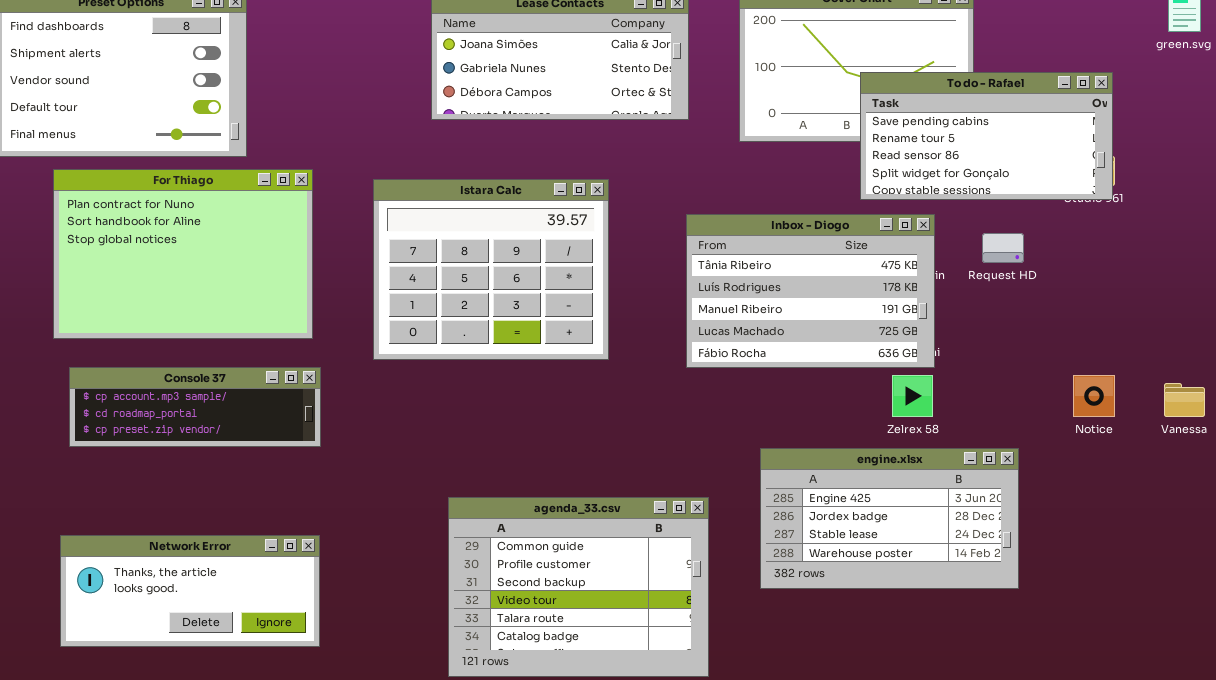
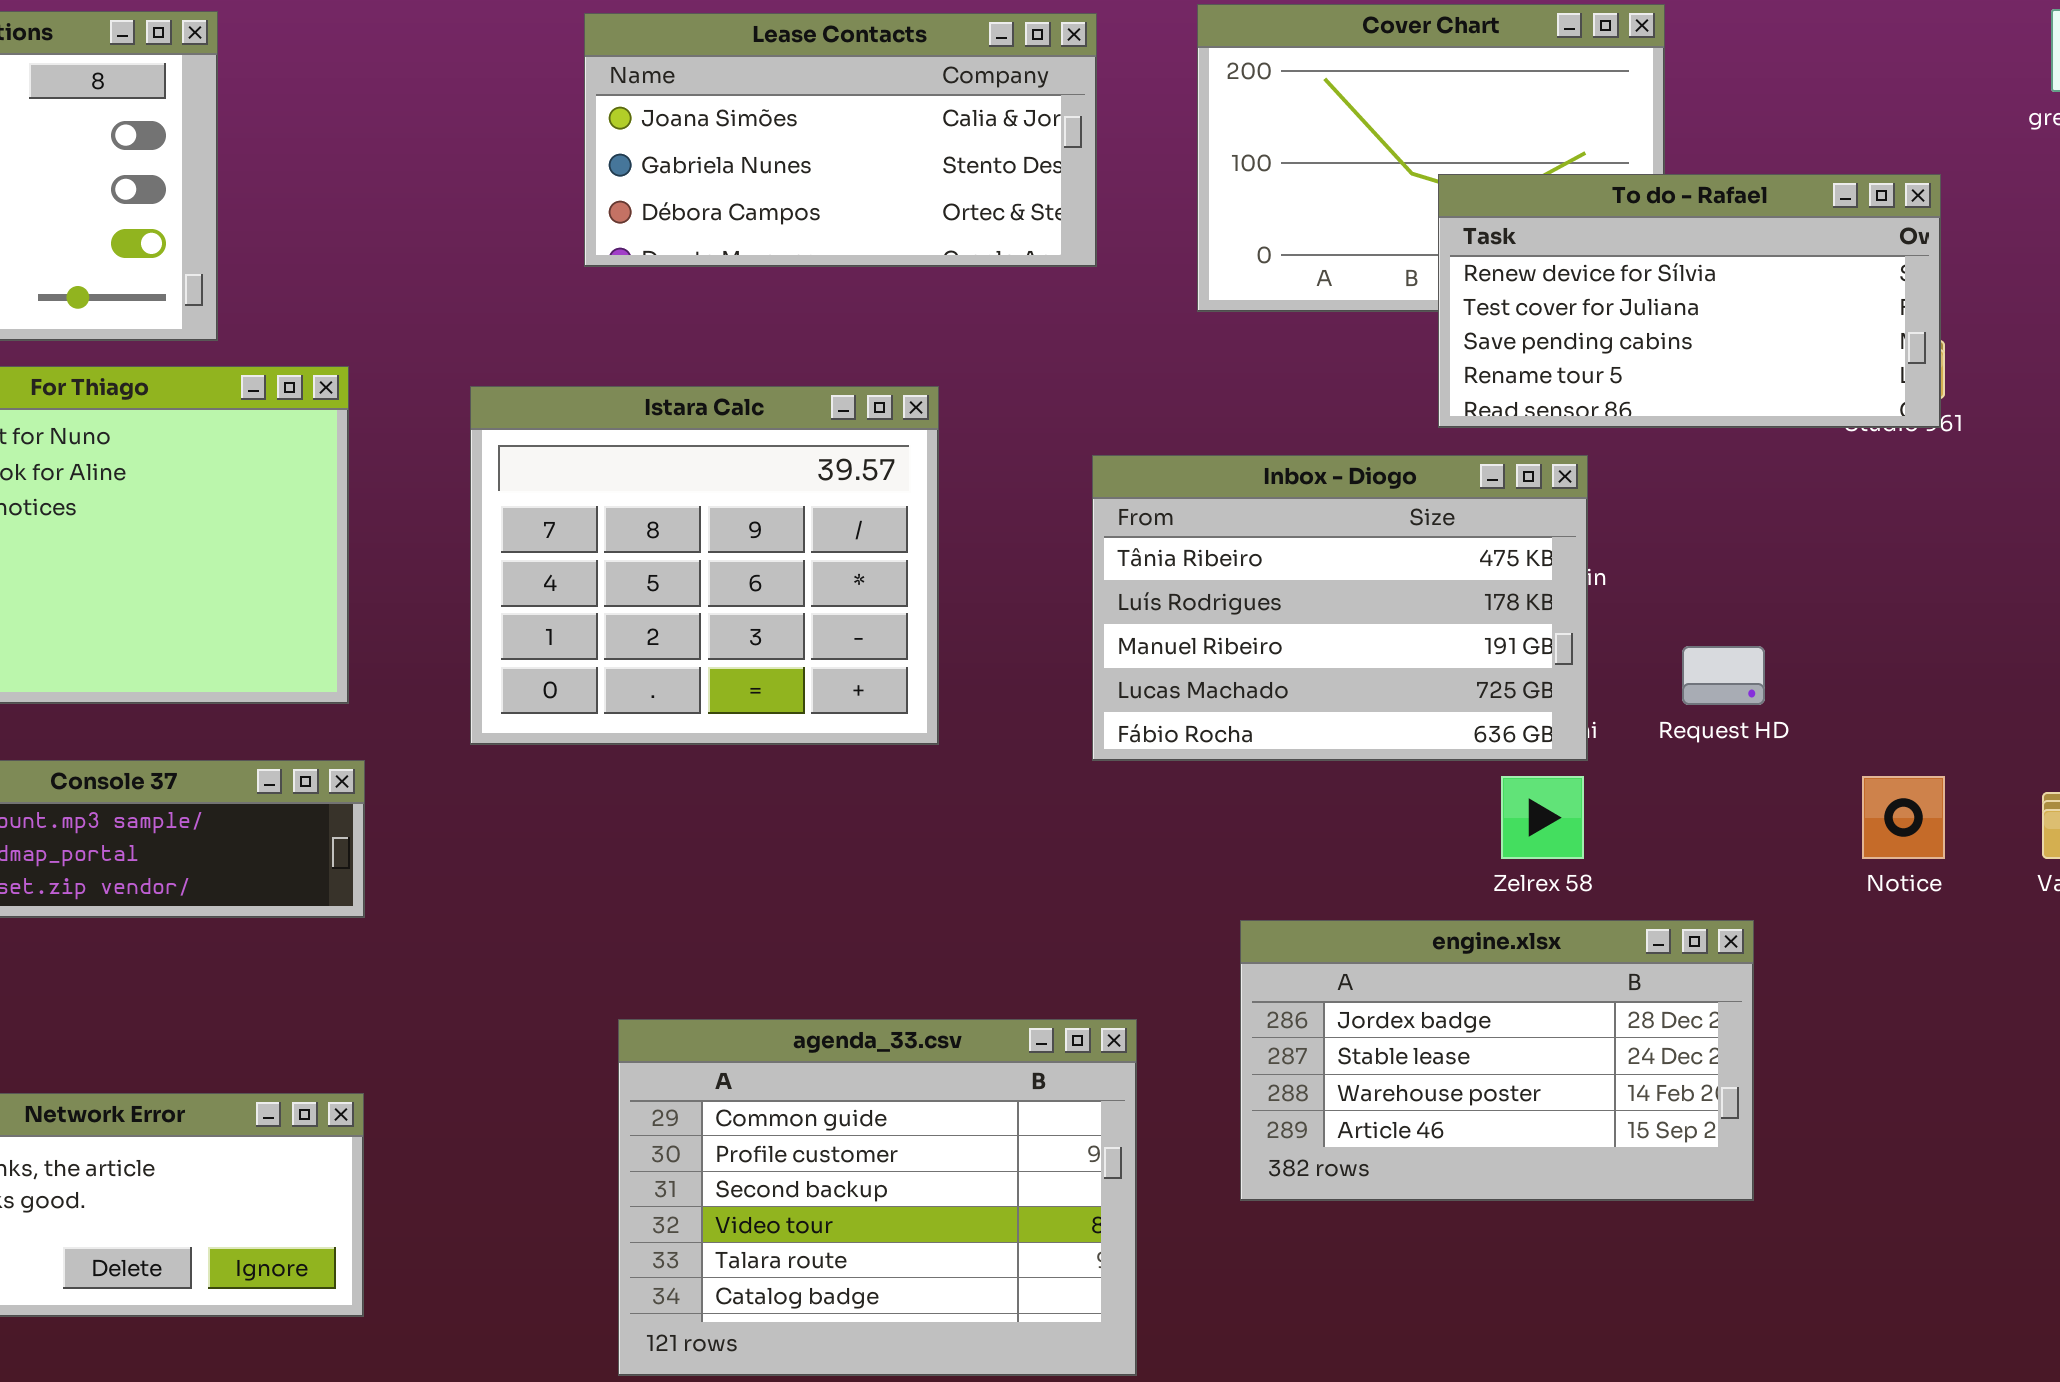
To do - Rafael: [860,72,1113,200] -> [1438,174,1941,428], scrolled up 2 rows
Request HD: [982,233,1024,263] -> [1682,646,1765,705], moved
engine.xlsx: [760,448,1019,589] -> [1240,920,1754,1201], scrolled down 1 row

